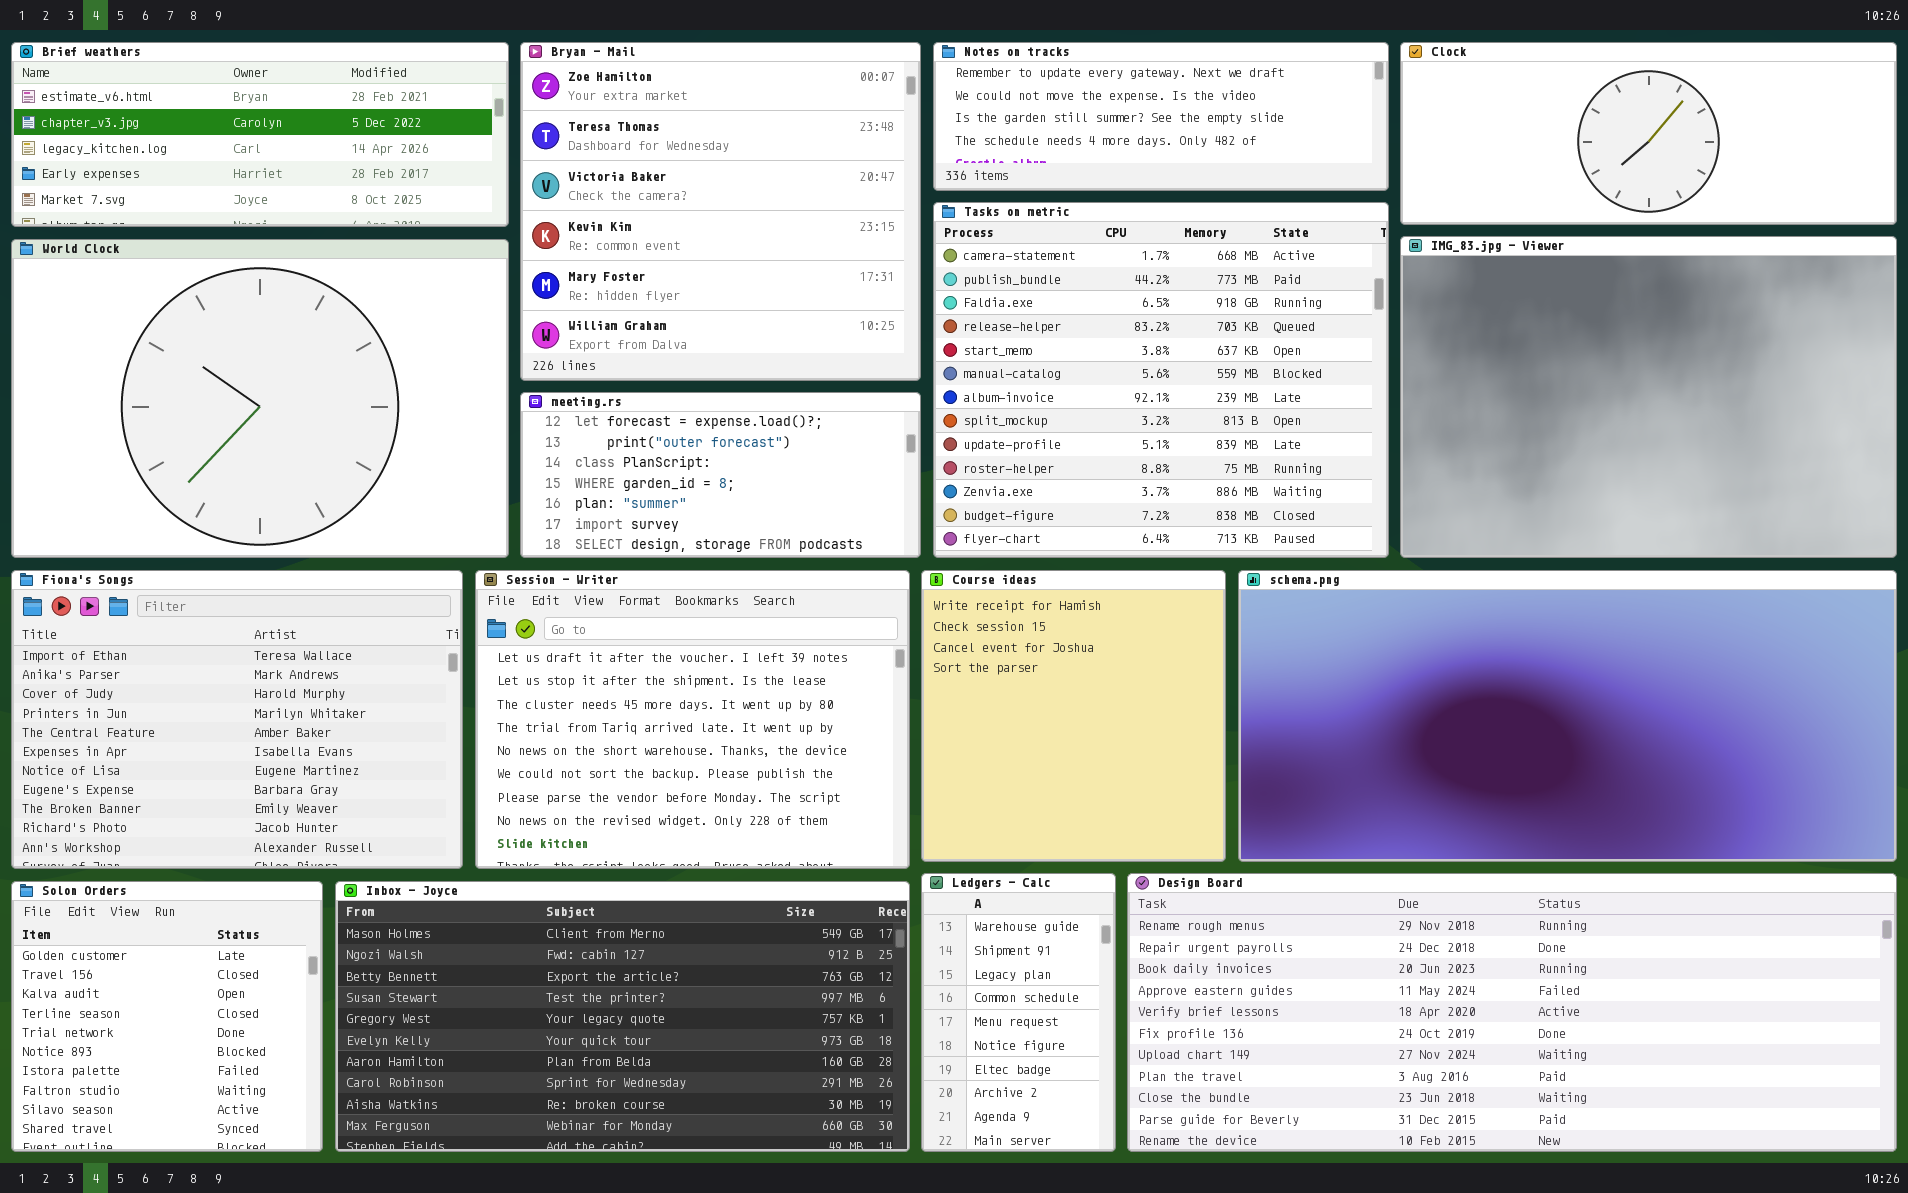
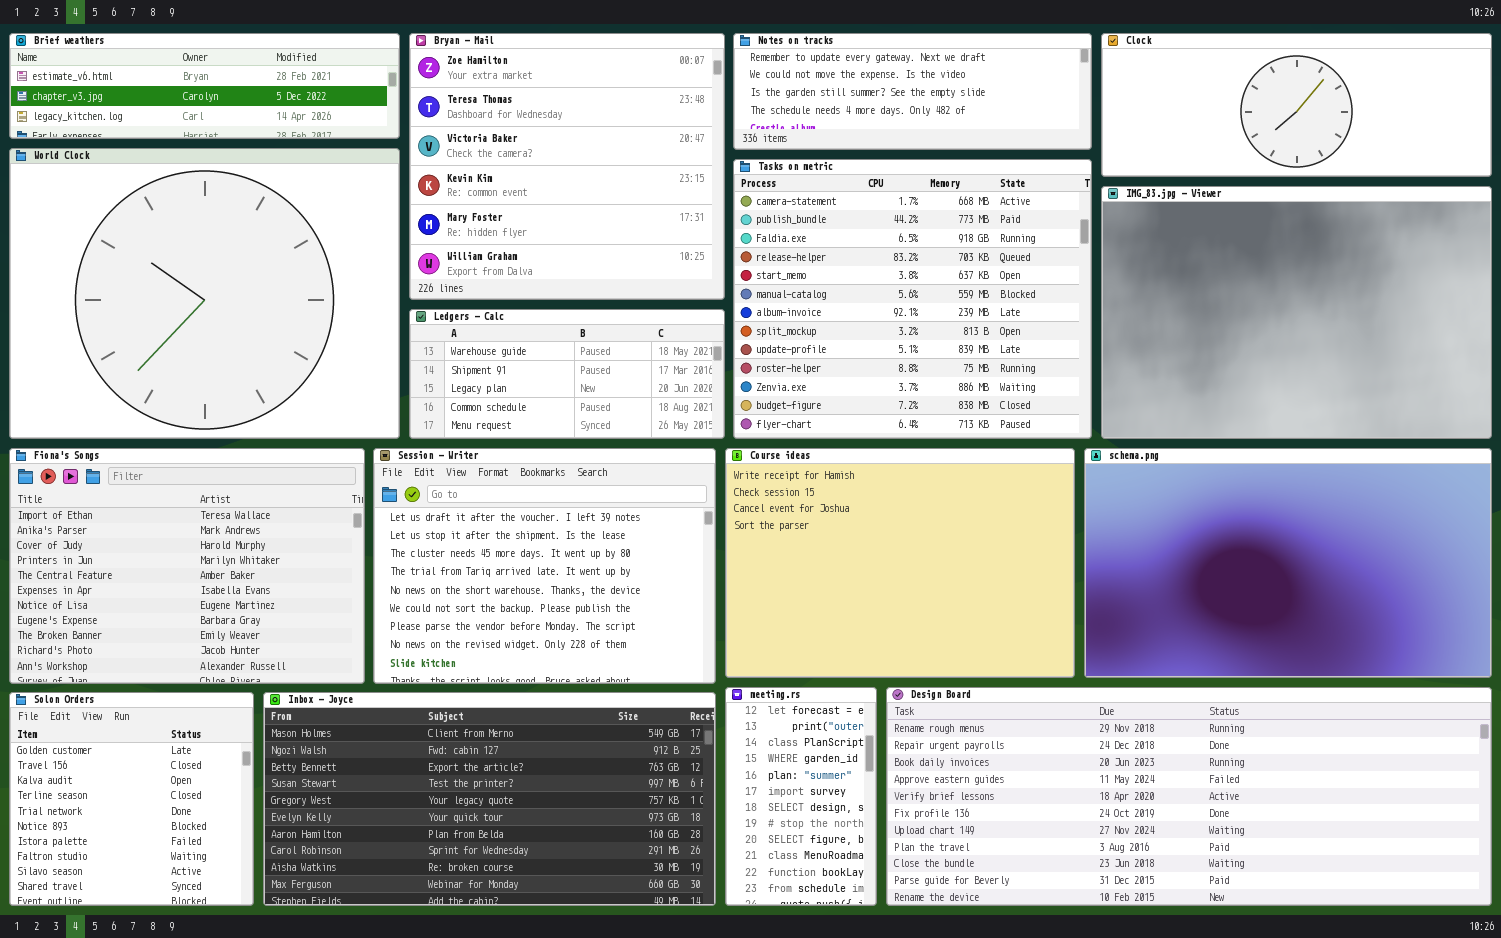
Brief weathers: [11,42,509,227] -> [9,33,400,139], resized
World Clock: [11,239,509,558] -> [9,148,400,439], resized
meeting.rs: [520,392,921,558] -> [725,687,877,906], moved, resized
Course ideas: [921,570,1226,862] -> [725,448,1075,678], resized
schema.png: [1238,570,1897,862] -> [1084,448,1492,678], resized
Ledgers - Calc: [921,873,1116,1152] -> [409,309,725,439], moved, resized

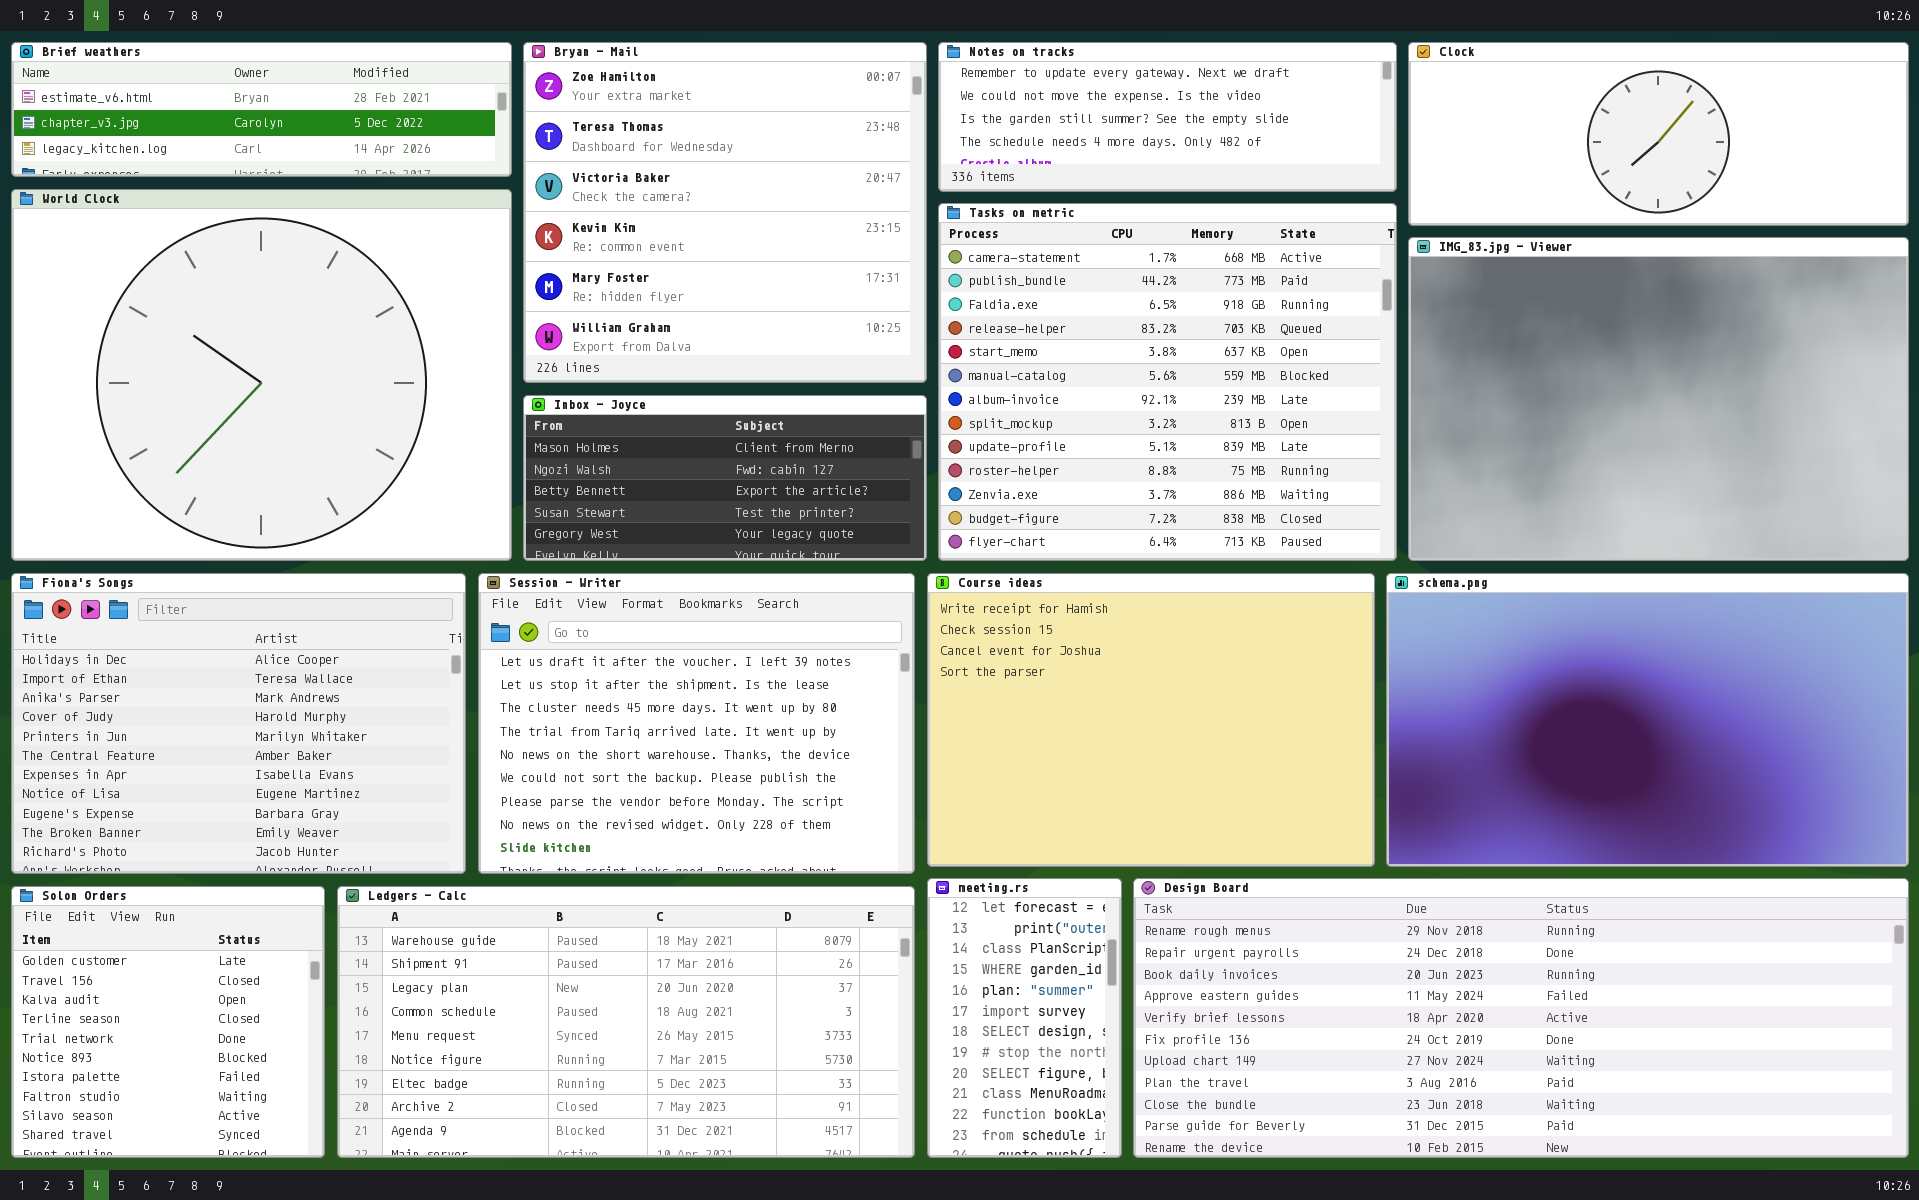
Ledgers - Calc: [409,309,725,439] -> [337,886,915,1158], moved, resized
Fiona's Songs: [9,448,365,684] -> [11,573,466,874], scrolled up 1 row
Inbox - Joyce: [263,692,716,906] -> [523,395,927,561], moved, resized

